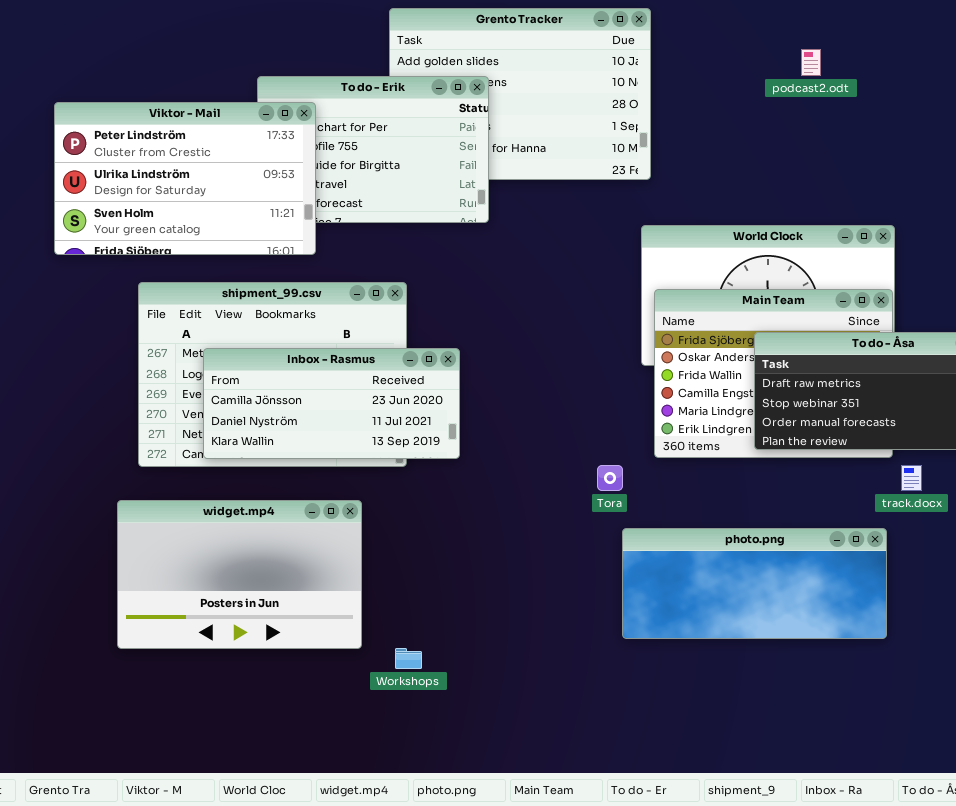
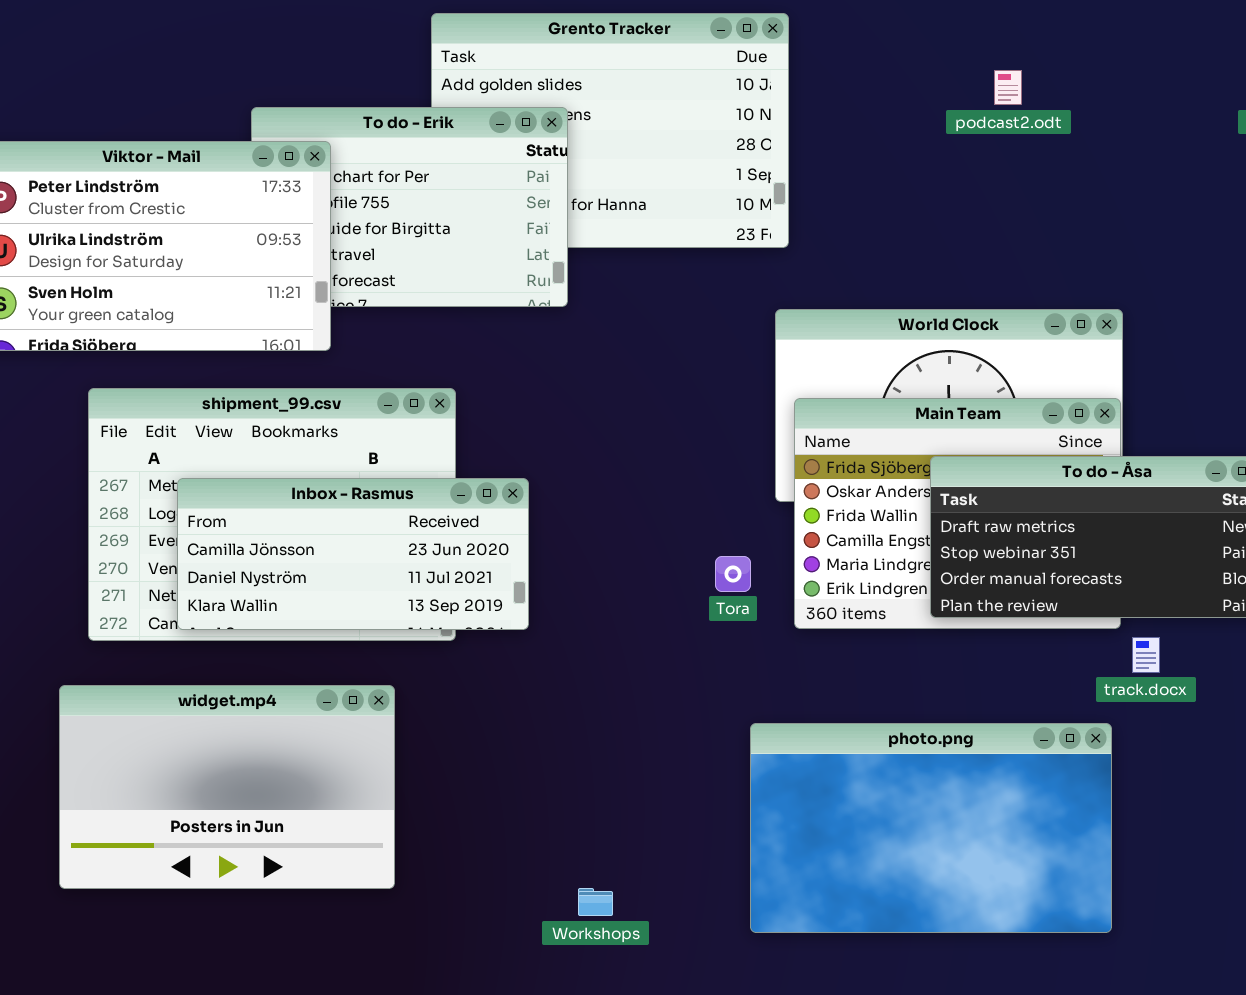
Tora: [597,465,623,491] -> [715,556,751,592], moved
photo.png: [622,528,887,639] -> [750,723,1112,933], resized
Workshops: [395,648,422,669] -> [578,888,613,916], moved

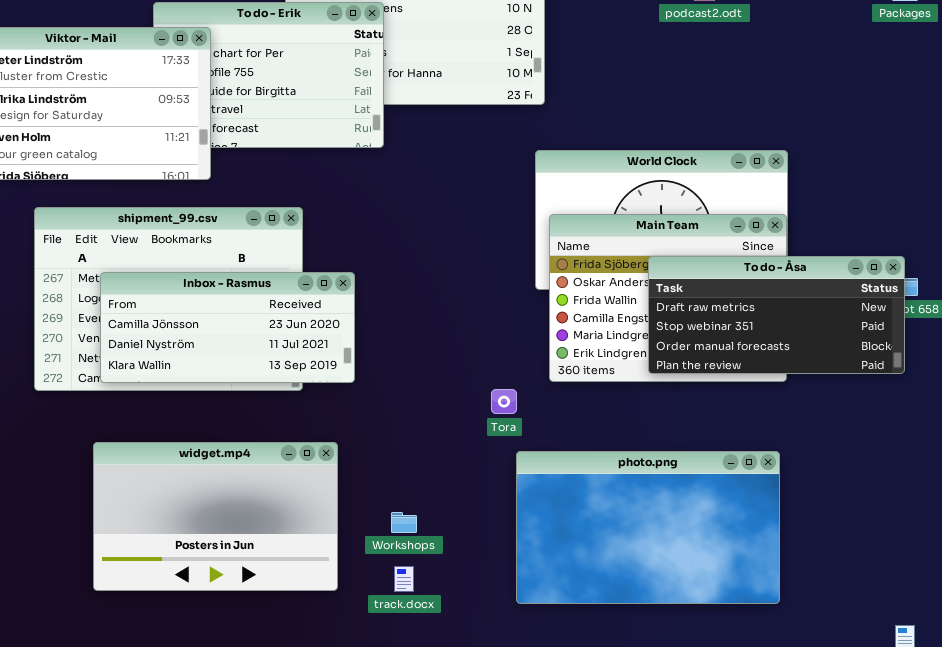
Tora: [715,556,751,592] -> [491,389,517,414], moved
track.docx: [1132,637,1160,673] -> [394,566,414,592], moved
widget.mp4: [59,685,395,889] -> [93,442,338,591], moved
Workshops: [578,888,613,916] -> [391,512,417,533], moved

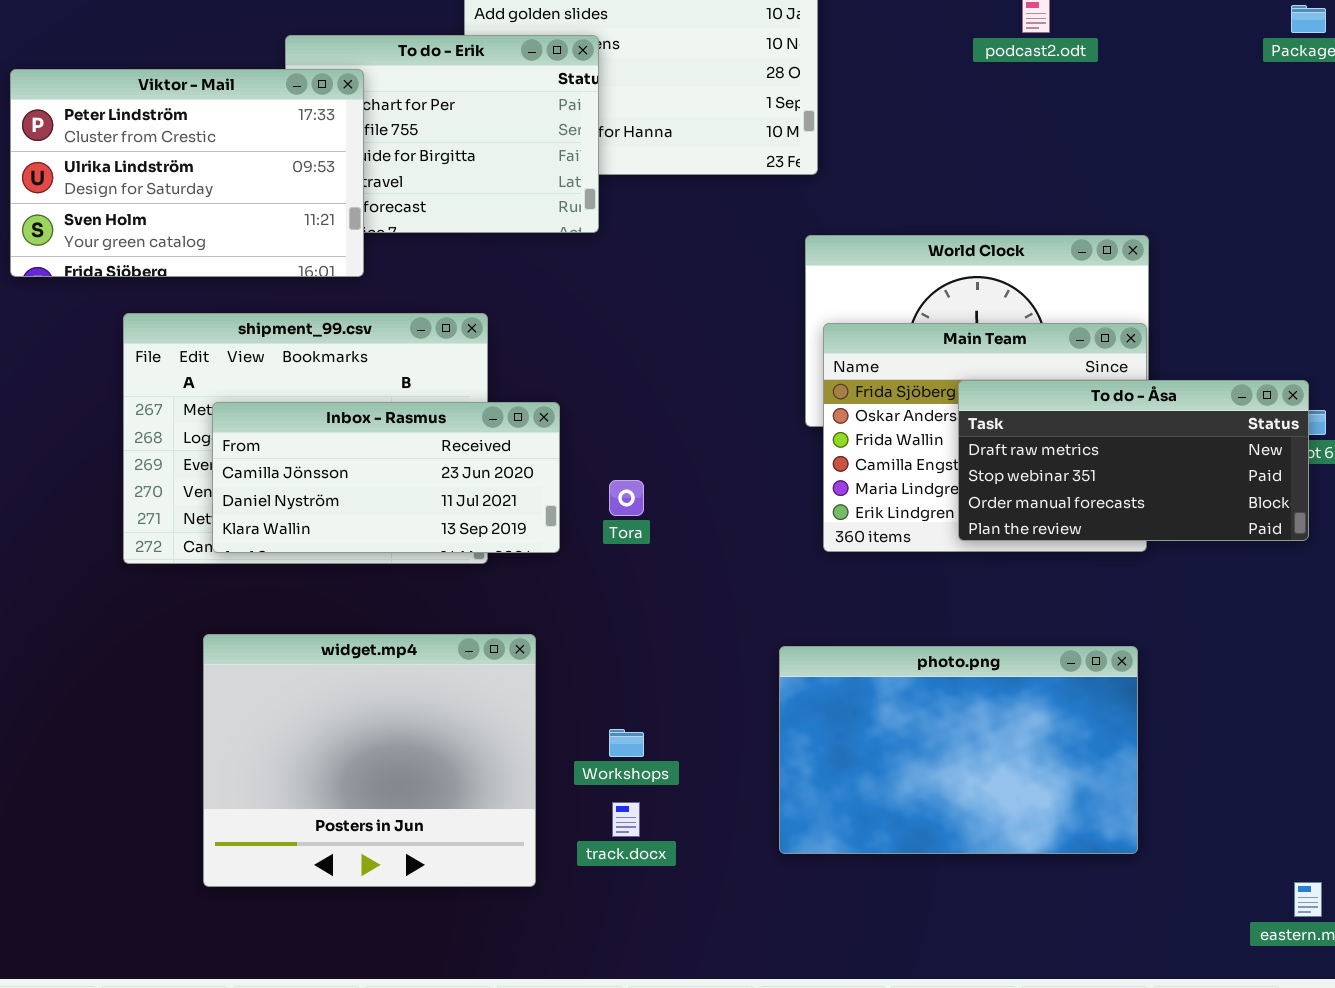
Tora: [491,389,517,414] -> [609,480,644,516], moved
widget.mp4: [93,442,338,591] -> [203,634,536,887], resized

